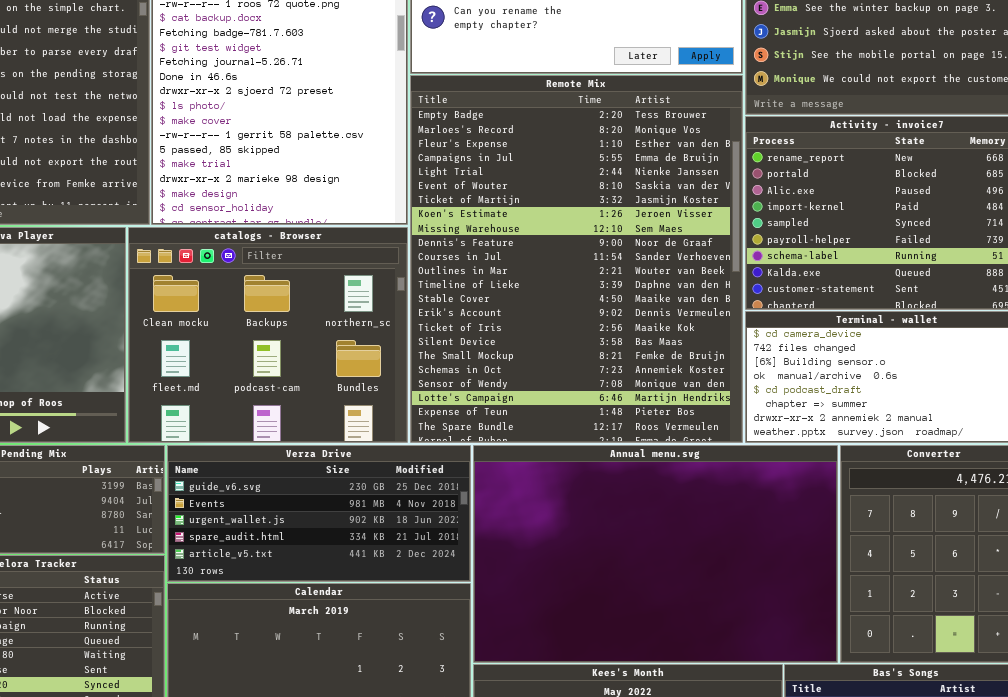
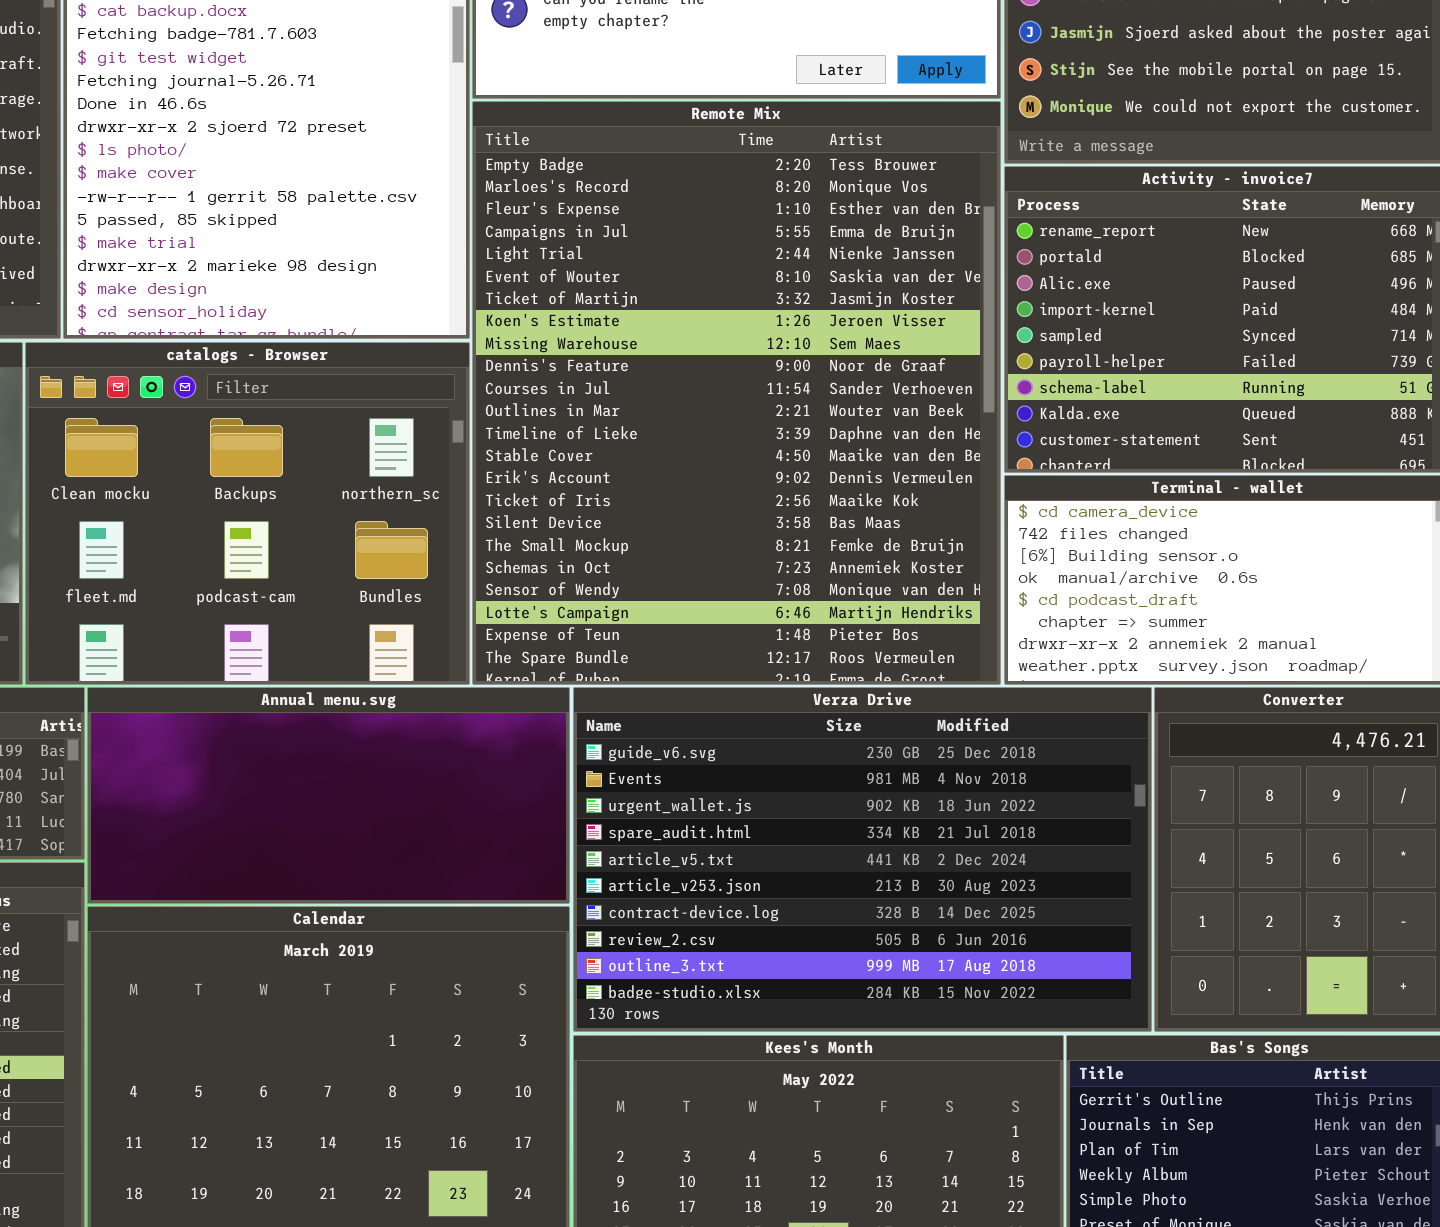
Verza Drive: [167,445,471,582] -> [573,687,1152,1032], moved, resized
Annual menu.svg: [473,445,838,663] -> [87,687,570,904], moved, resized

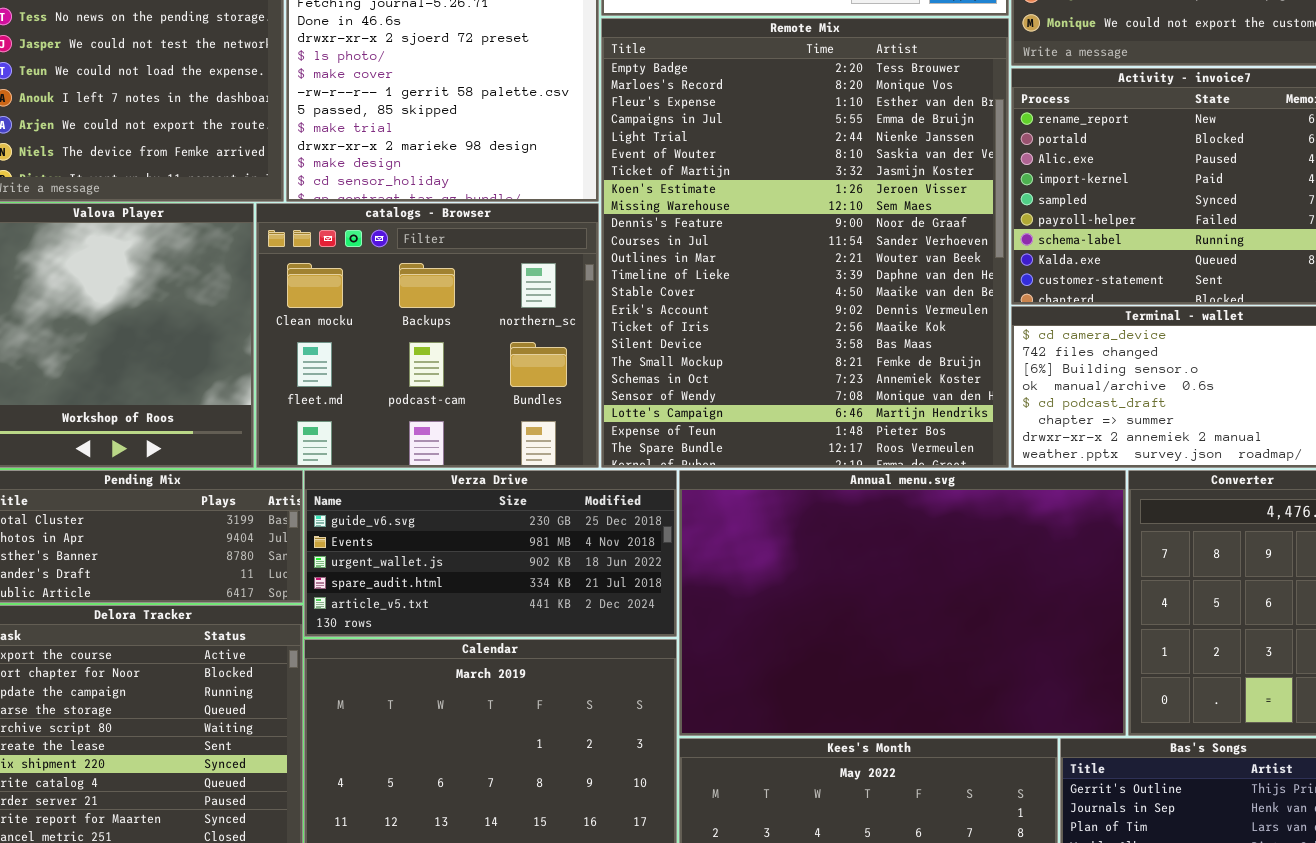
Annual menu.svg: [87,687,570,904] -> [679,470,1126,736], moved, resized
Verza Drive: [573,687,1152,1032] -> [304,470,677,637], moved, resized

